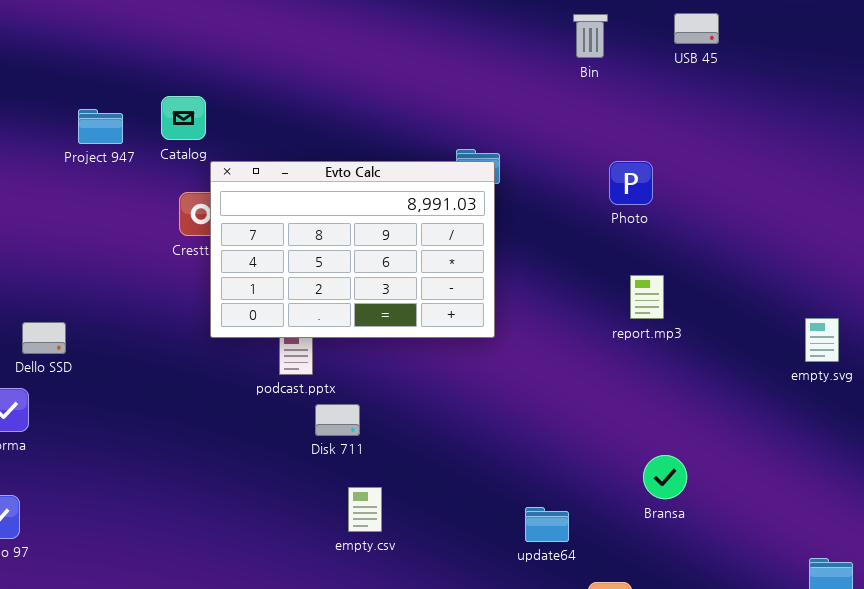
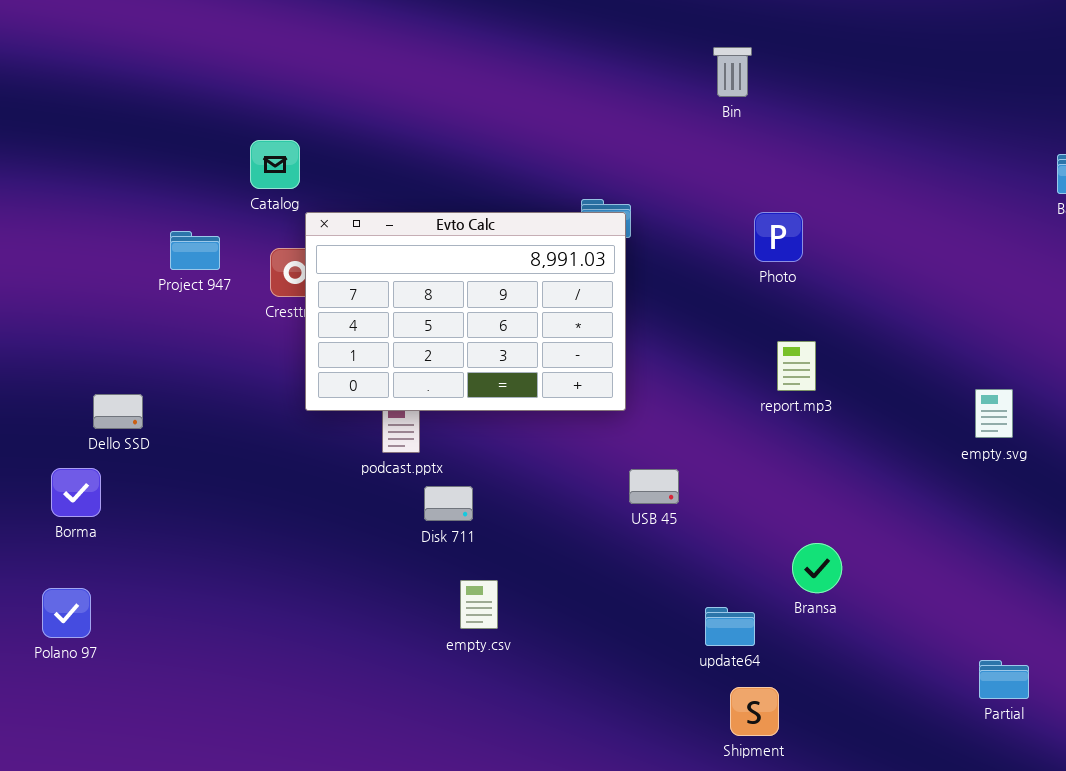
USB 45: [674,13,719,44] -> [629,469,679,504], moved
Project 947: [78,109,123,144] -> [170,231,220,270], moved
update64: [525,507,569,542] -> [705,607,755,646], moved

